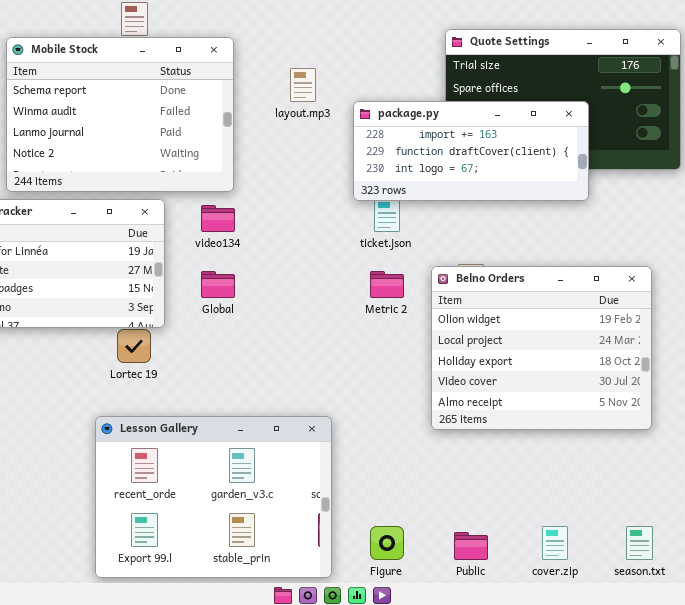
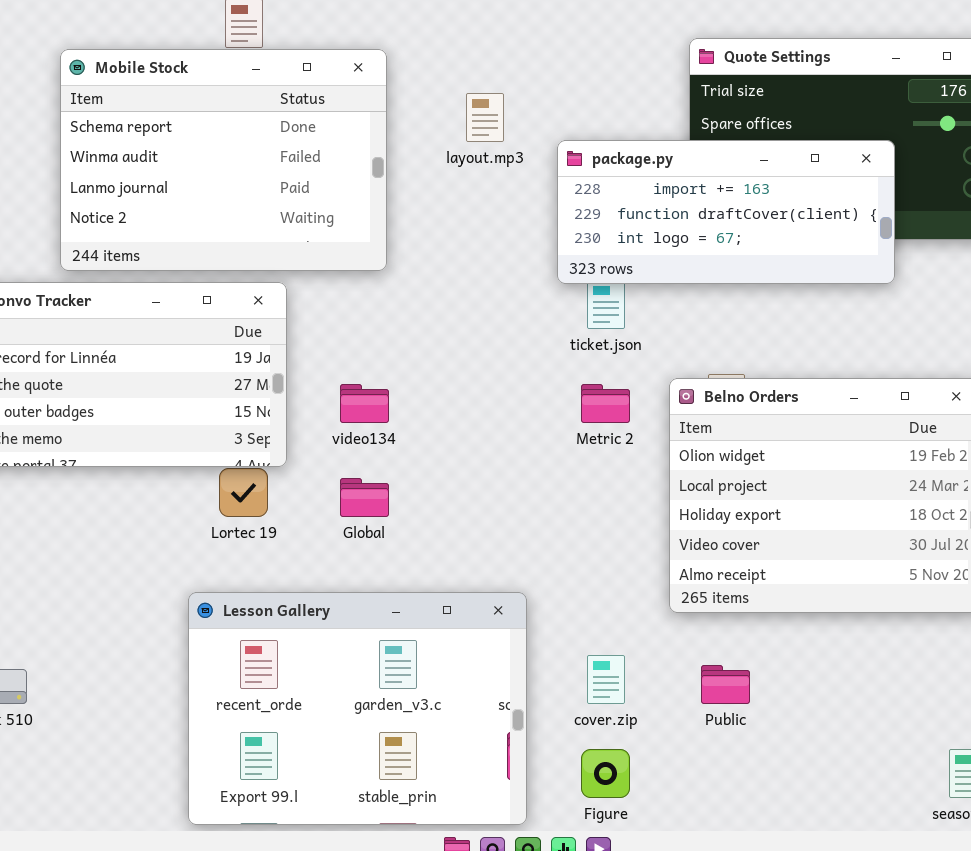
video134: [201,205,235,232] -> [340,384,389,423], moved
Global: [201,271,235,298] -> [340,478,389,517], moved
cover.zip: [542,526,568,560] -> [587,655,625,704], moved
Public: [454,532,488,560] -> [701,665,750,704], moved

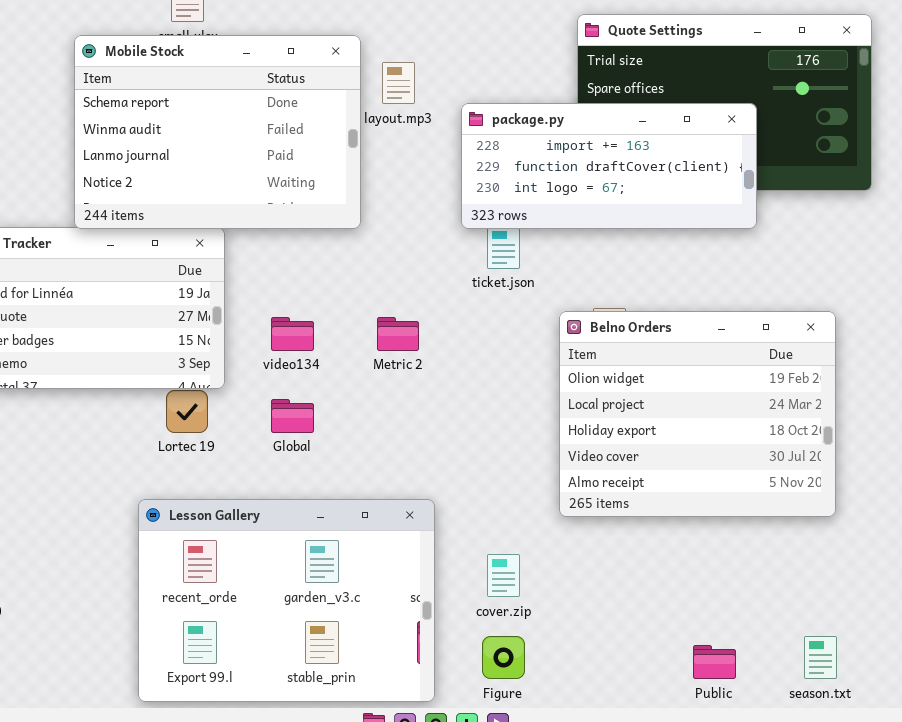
Mobile Stock: [60,49,387,271] -> [74,35,361,229], moved
Metric 2: [581,384,630,423] -> [377,317,419,351], moved
Public: [701,665,750,704] -> [693,645,736,679], moved

